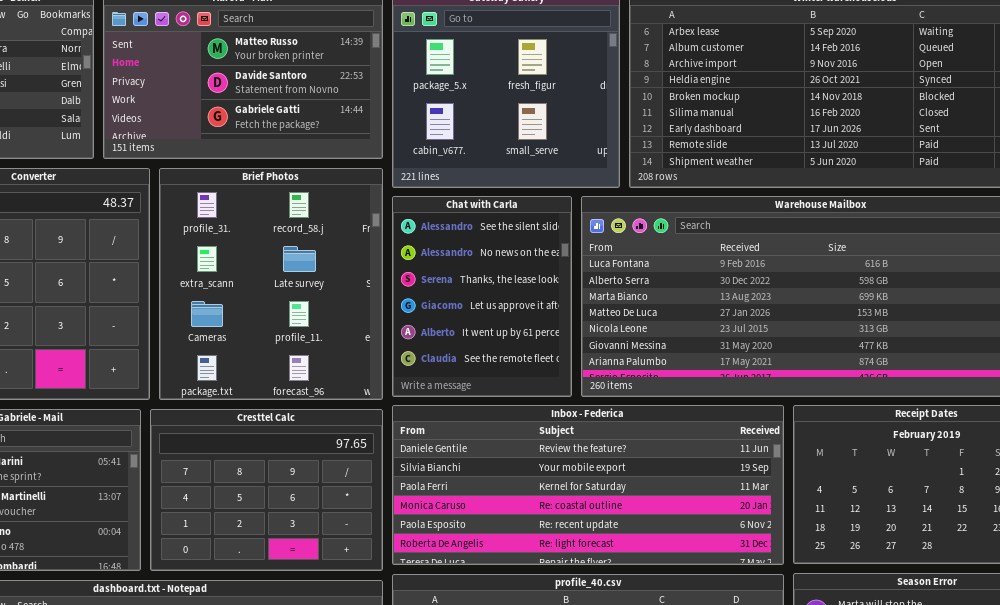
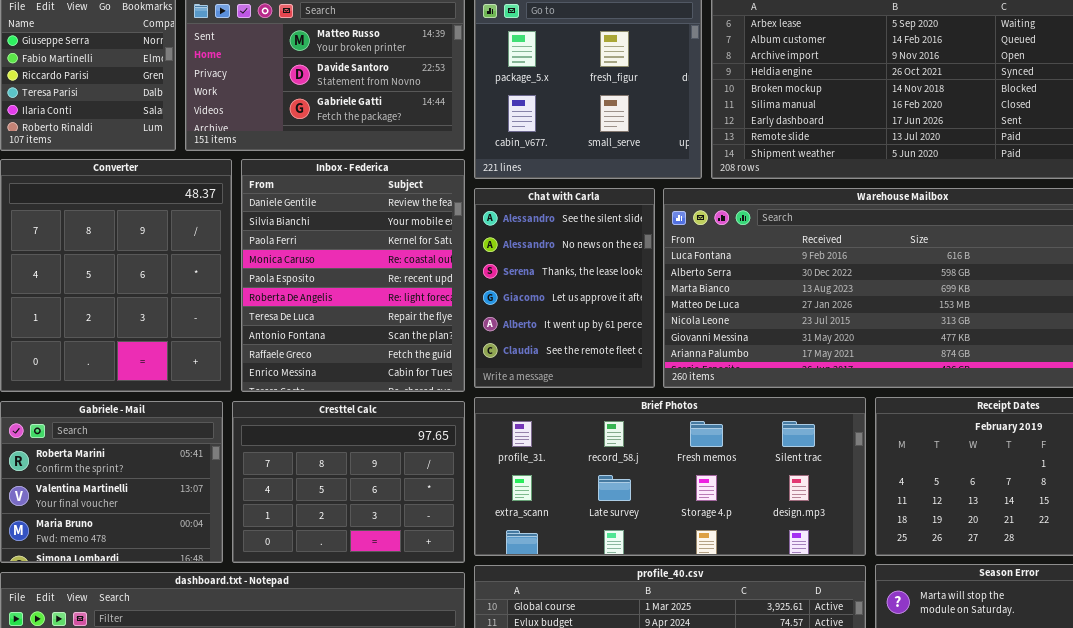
Brief Photos: [159,168,383,400] -> [474,397,866,556], moved, resized
Inbox - Federica: [392,405,784,565] -> [241,159,465,392], moved, resized

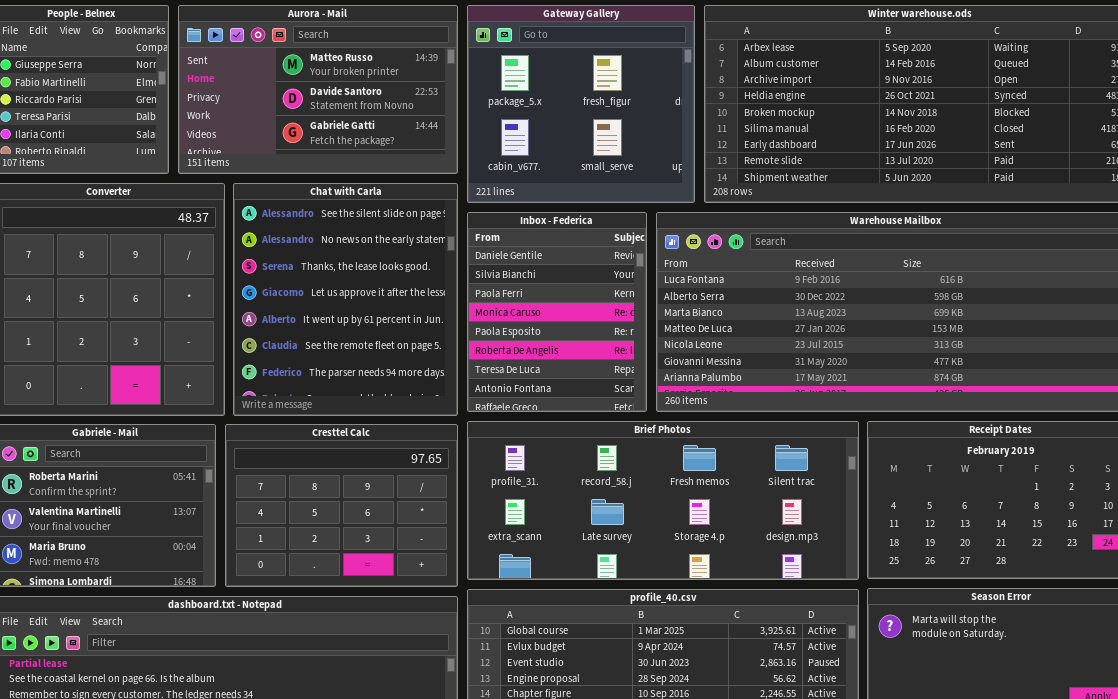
Inbox - Federica: [241,159,465,392] -> [467,212,647,412], moved, resized
Chat with Carla: [474,188,655,388] -> [233,183,458,416], moved, resized

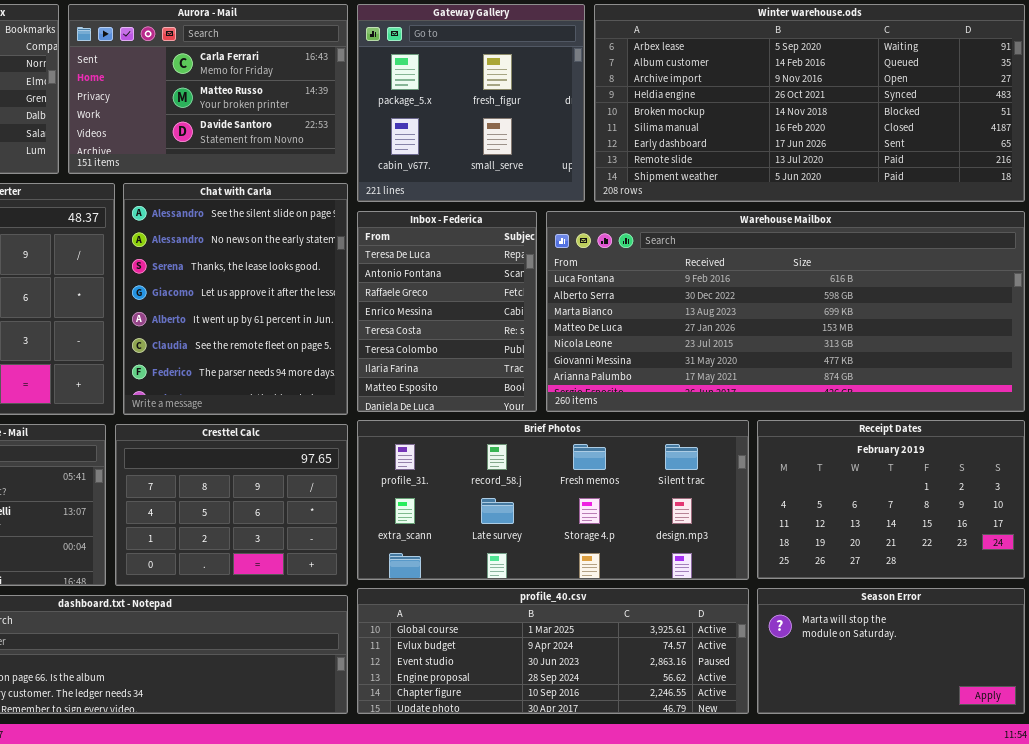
Aurora - Mail: [178,5,458,174] -> [68,4,348,174], scrolled up 1 row
Inbox - Federica: [467,212,647,412] -> [357,211,537,412], scrolled down 6 rows

